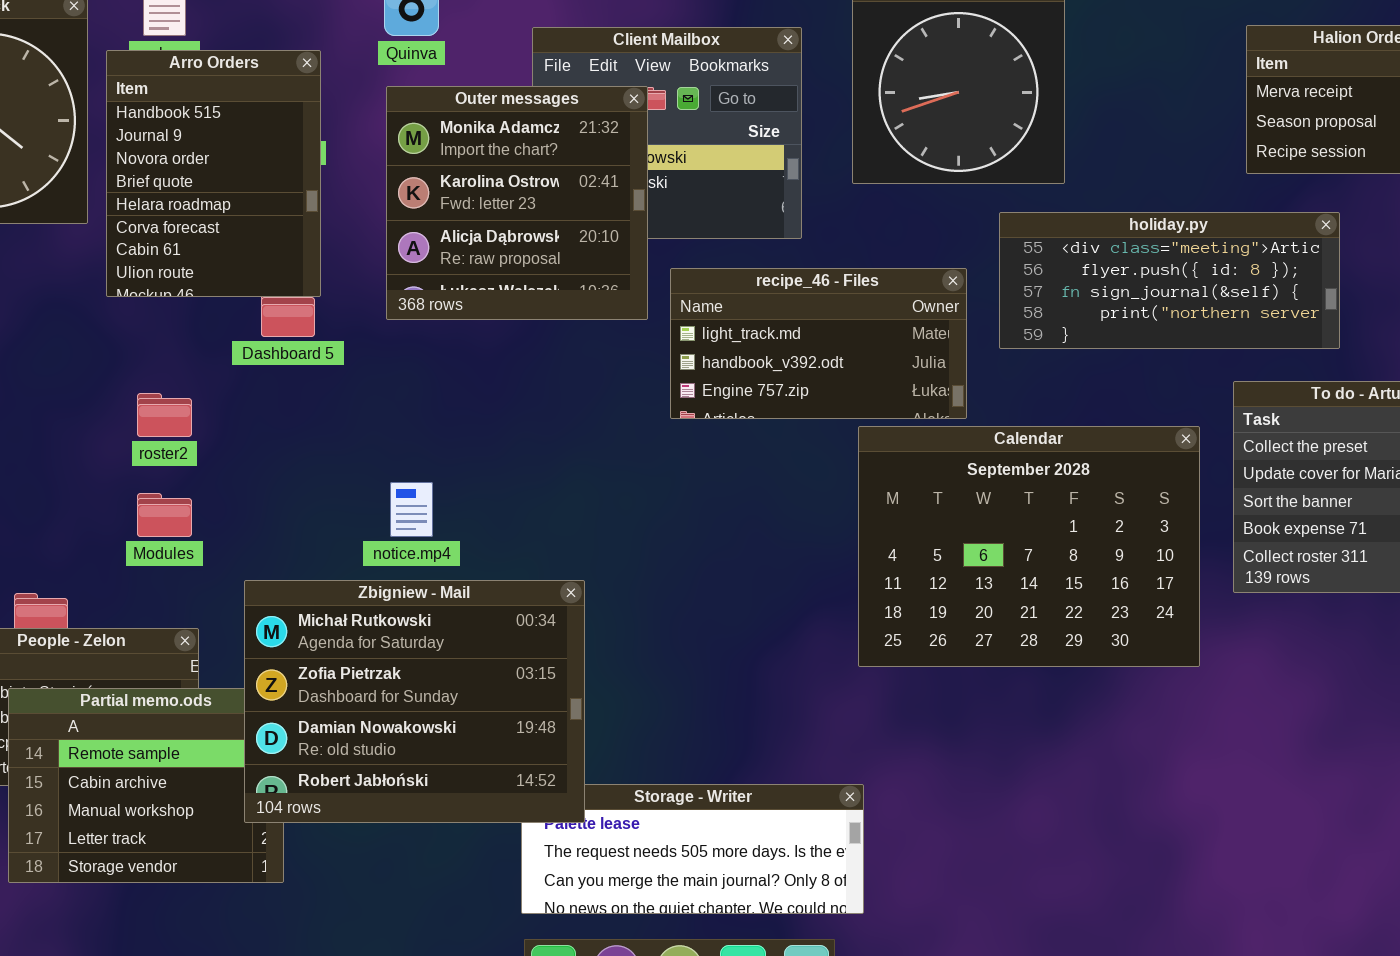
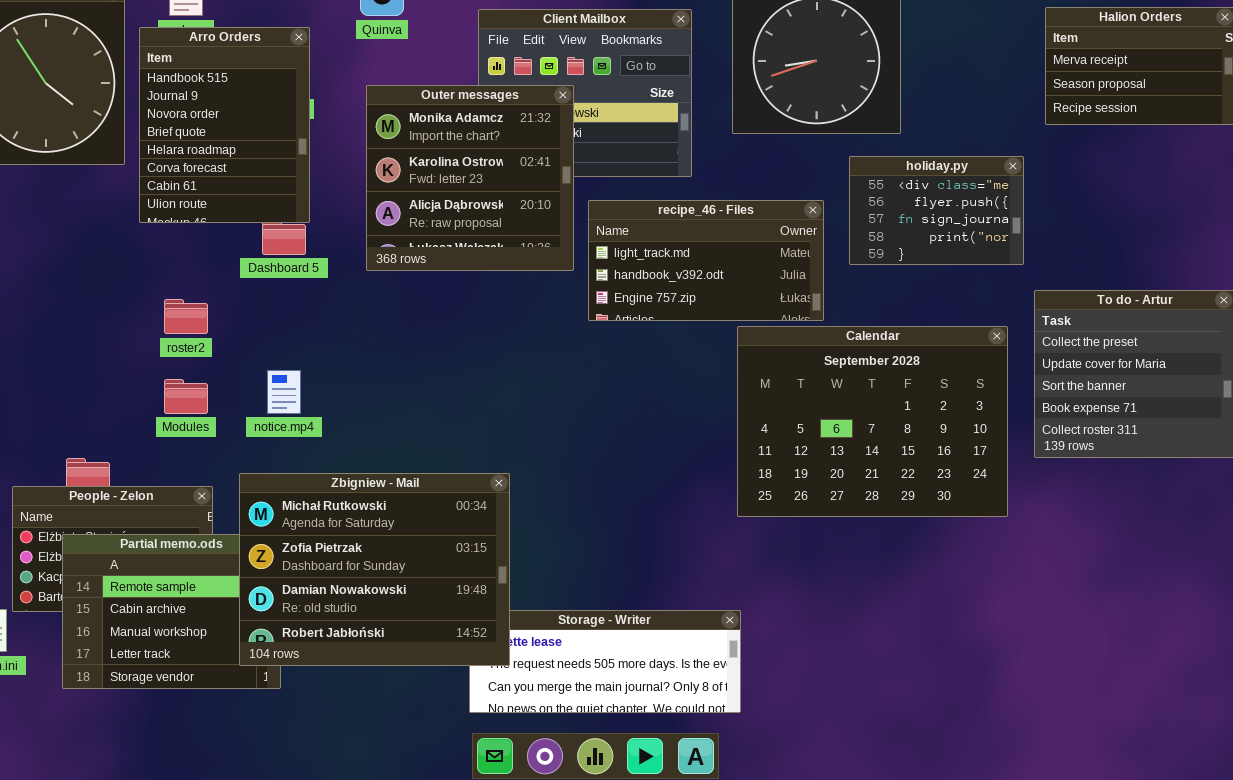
Outer messages: [386,86,648,320] -> [366,85,574,271], moved
holiday.py: [999,212,1340,349] -> [849,156,1024,265], resized
notice.mp4: [390,482,433,537] -> [267,370,301,414], moved
Zbigniew - Mail: [244,580,585,823] -> [239,473,510,666], moved

